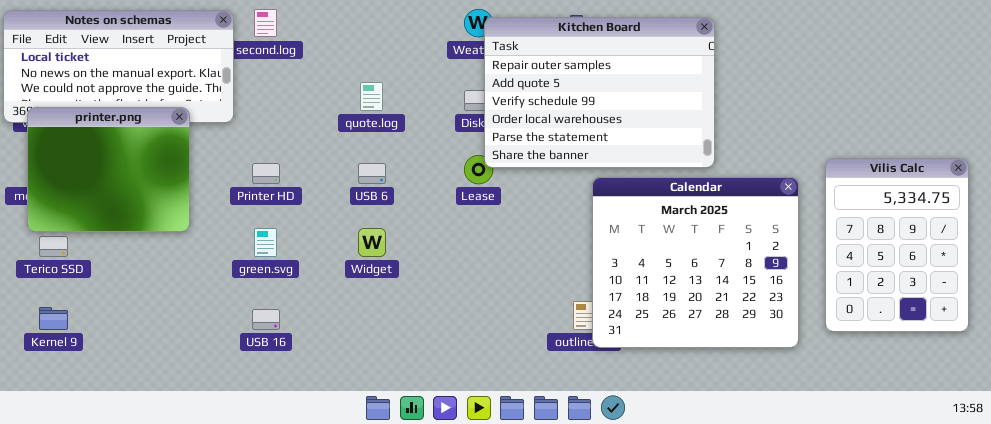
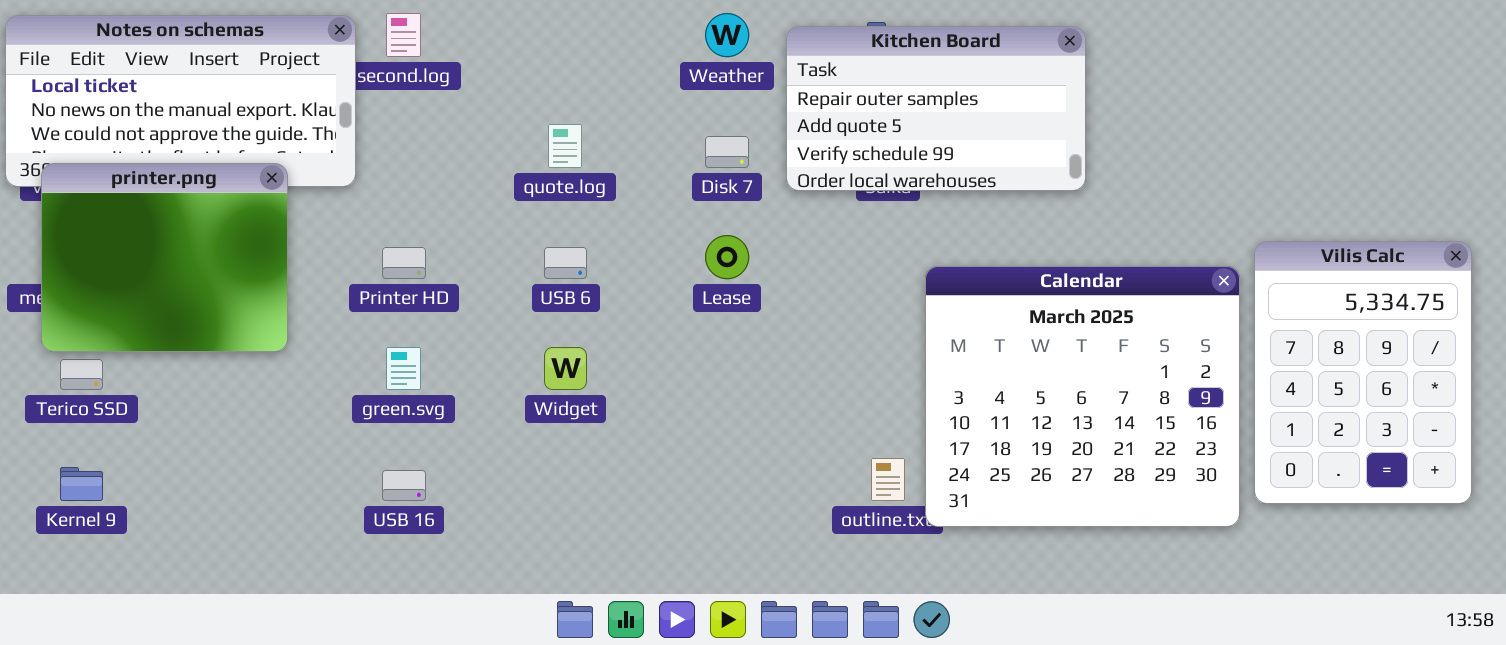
Kitchen Board: [484,17,715,168] -> [786,26,1086,191], resized
Calendar: [592,177,799,348] -> [925,266,1240,527], moved

